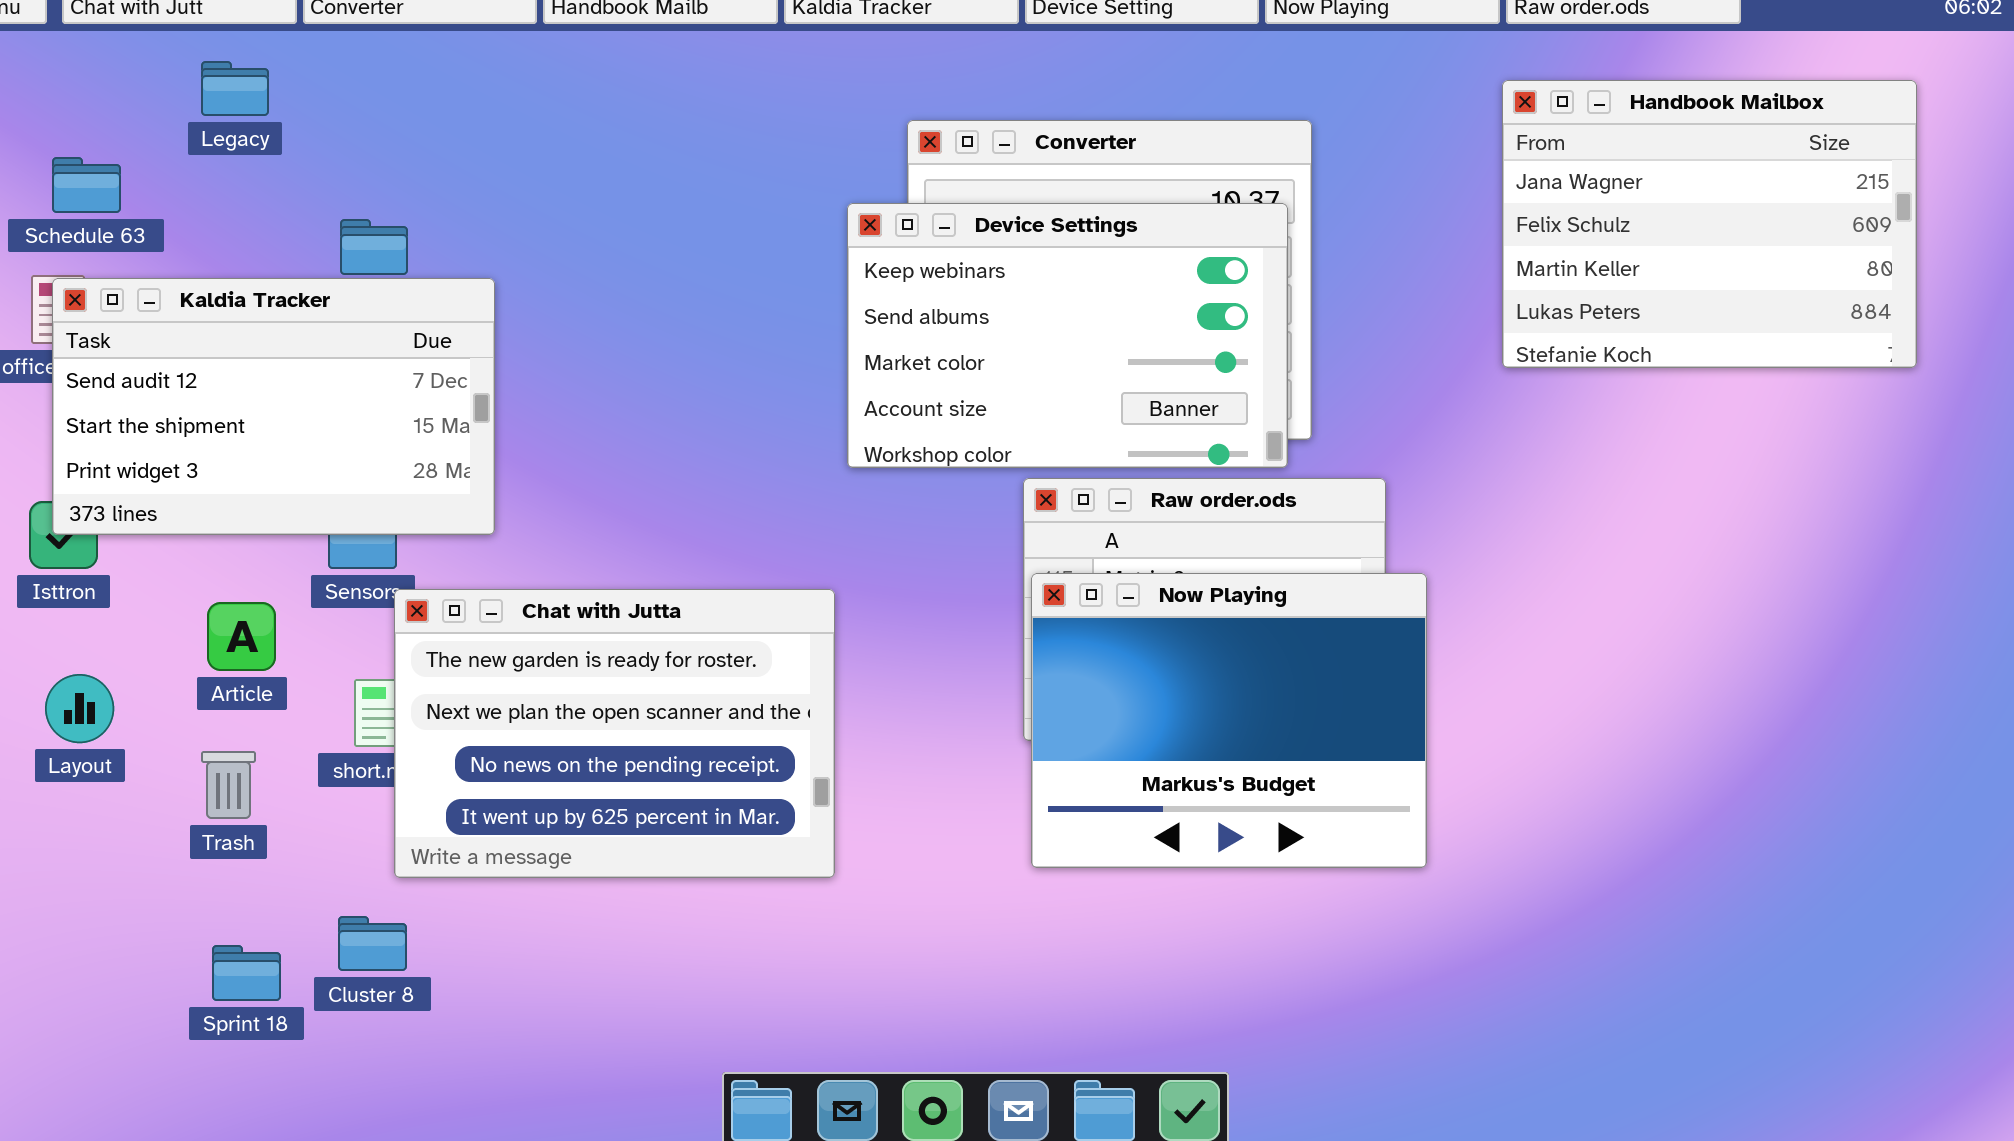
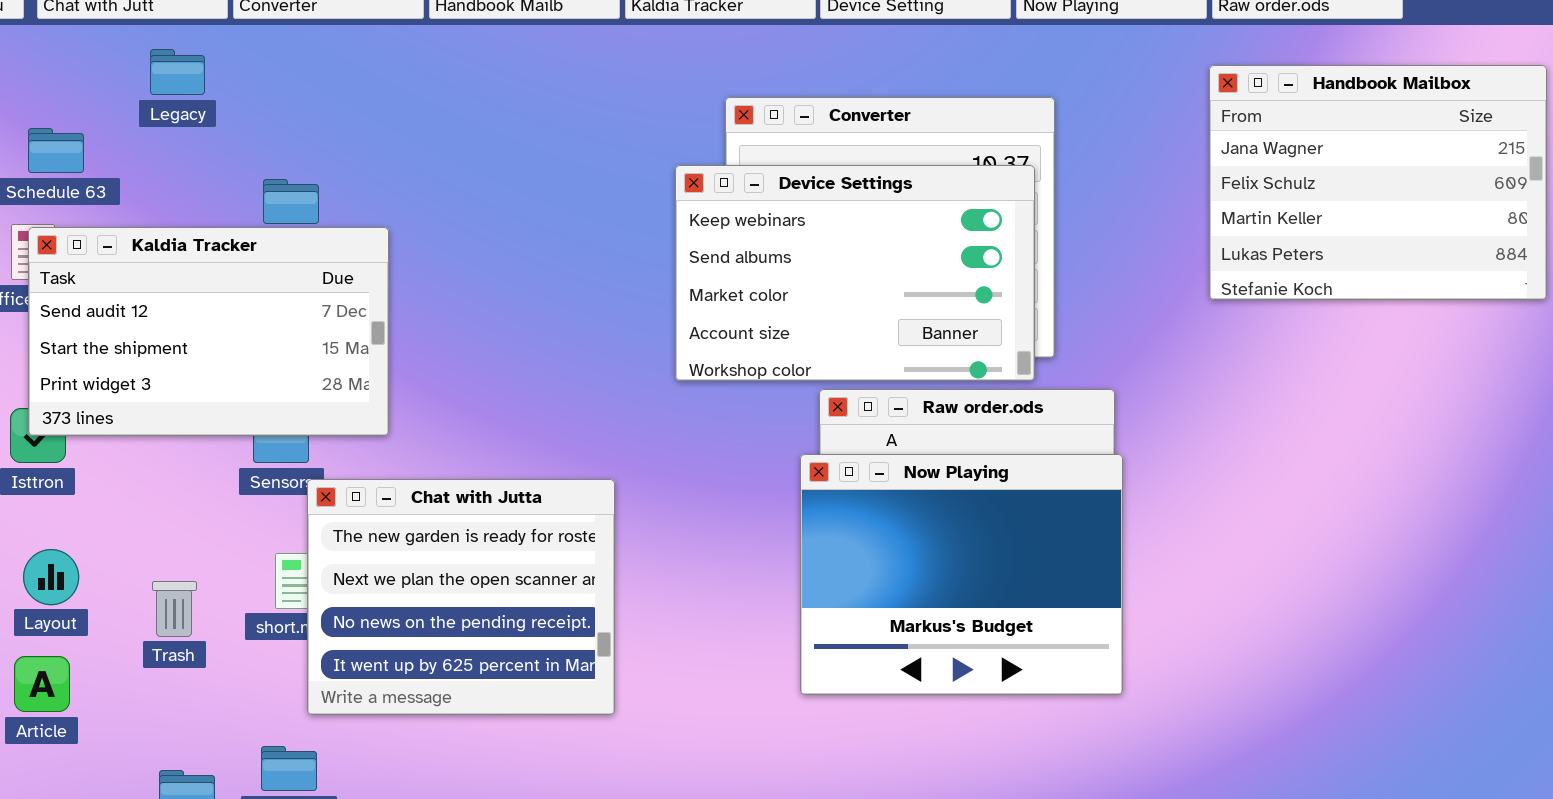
Now Playing: [1031,573,1427,868] -> [800,454,1123,695], moved
Chat with Jutta: [394,589,835,878] -> [307,479,615,715], resized
Article: [207,602,276,671] -> [14,656,70,712], moved
Trash: [201,751,256,819] -> [152,581,197,637], moved

